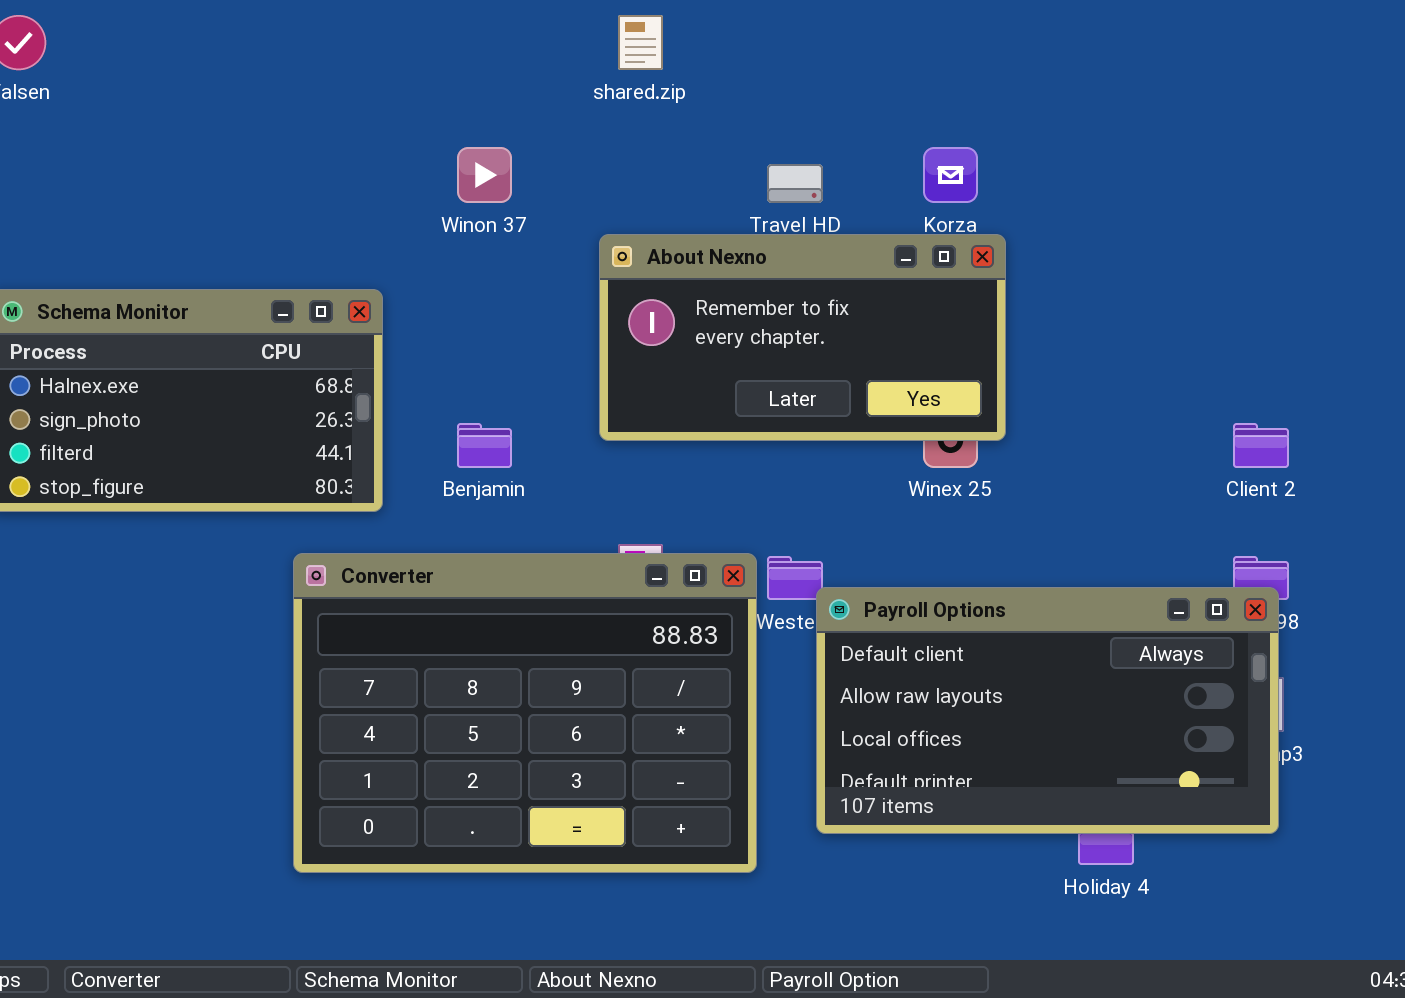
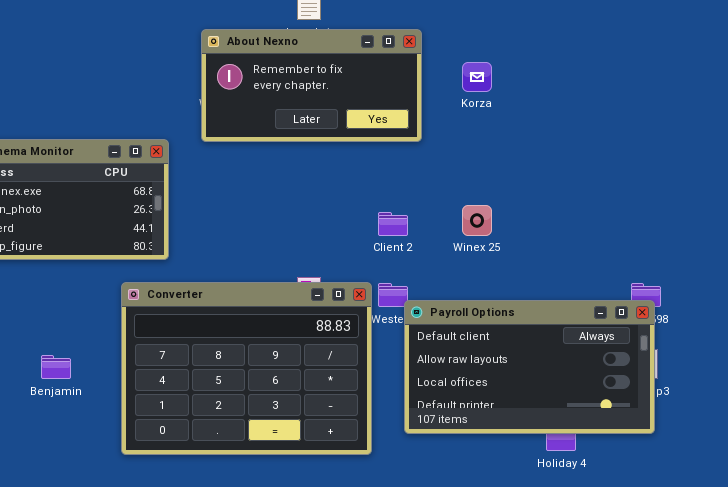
About Nexno: [599,234,1006,441] -> [201,29,422,142], moved
Benjamin: [457,423,512,468] -> [41,355,71,379], moved
Client 2: [1233,423,1289,468] -> [378,212,408,236], moved

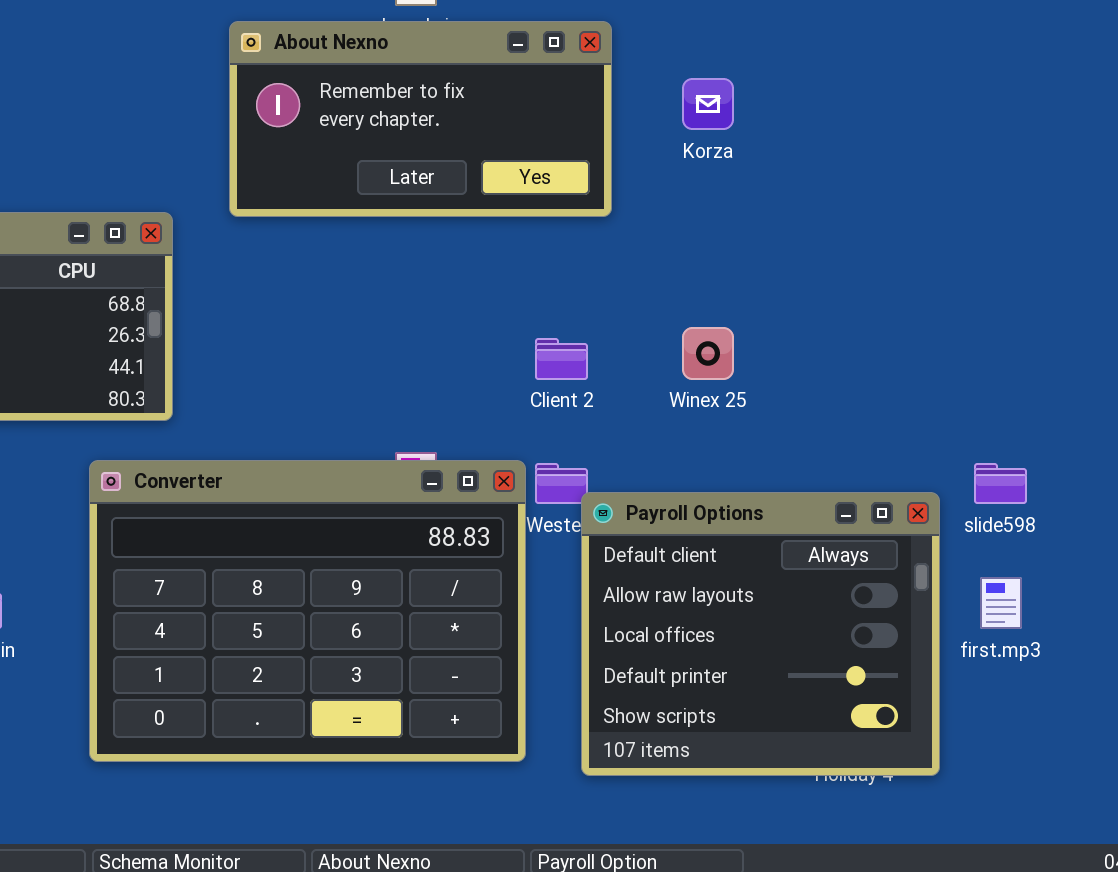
Payroll Options: [404,300,655,434] -> [581,492,940,776], resized

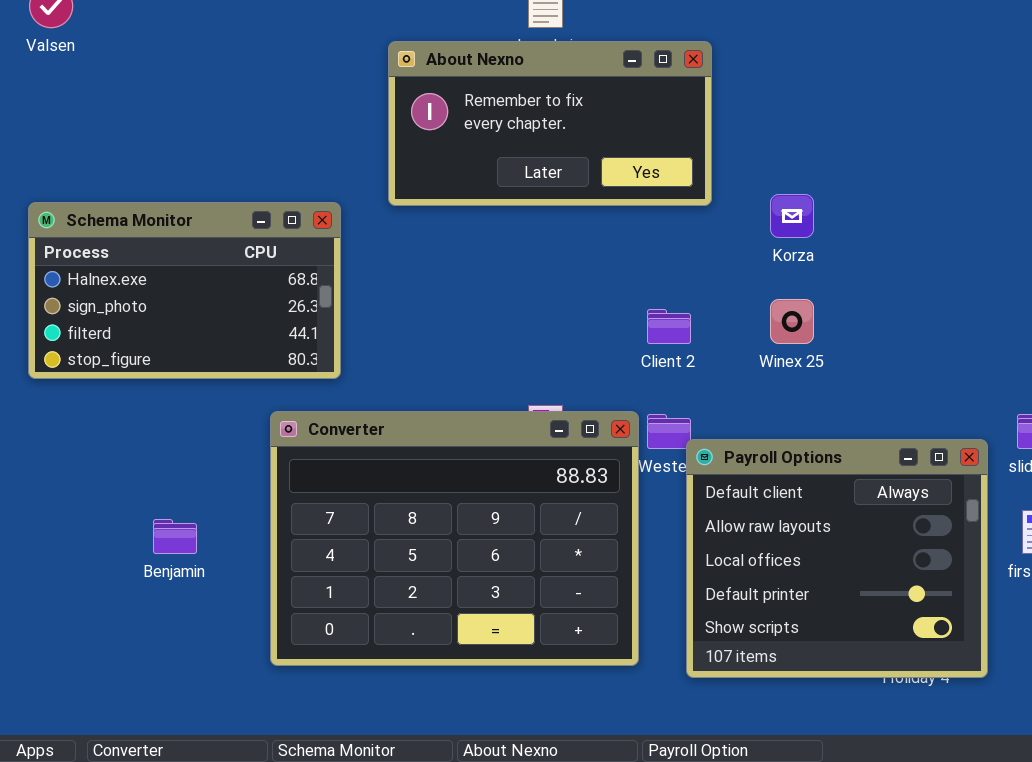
Korza: [682,78,734,130] -> [770,194,814,238], moved

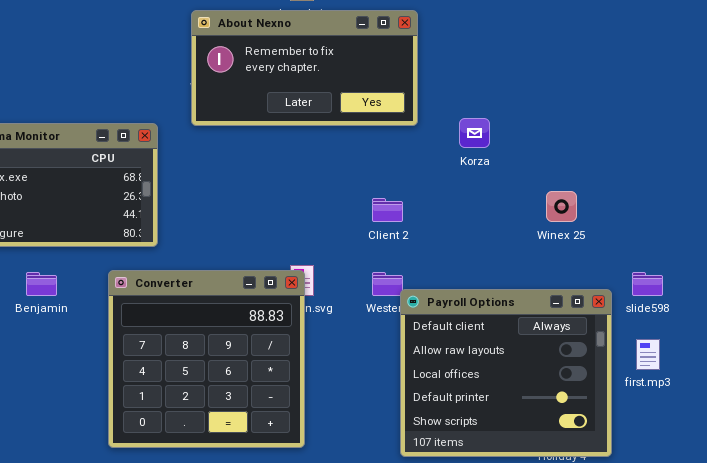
Winex 25: [770,299,814,344] -> [546,191,577,222], moved
Converter: [270,411,639,666] -> [108,270,305,448], resized
Benjamin: [153,519,197,554] -> [26,272,57,296], moved

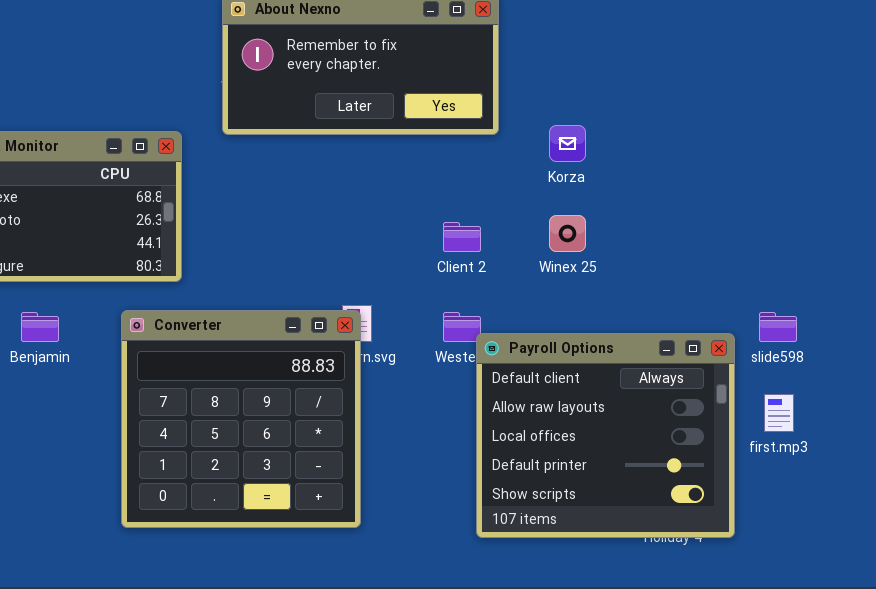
Winex 25: [546,191,577,222] -> [549,215,586,252], moved

